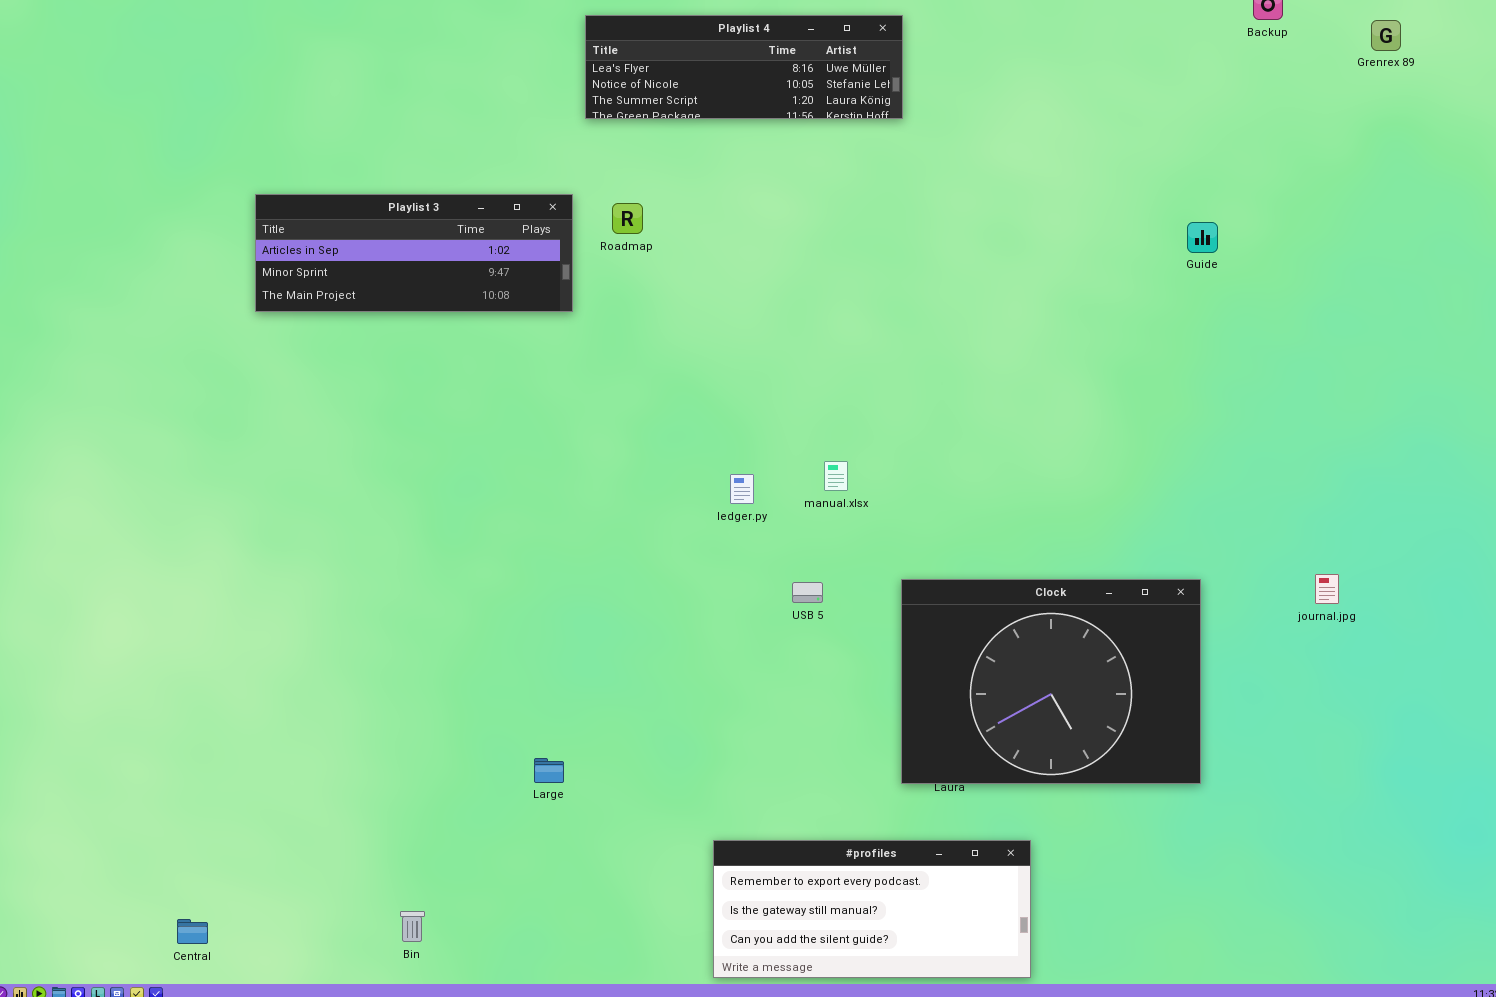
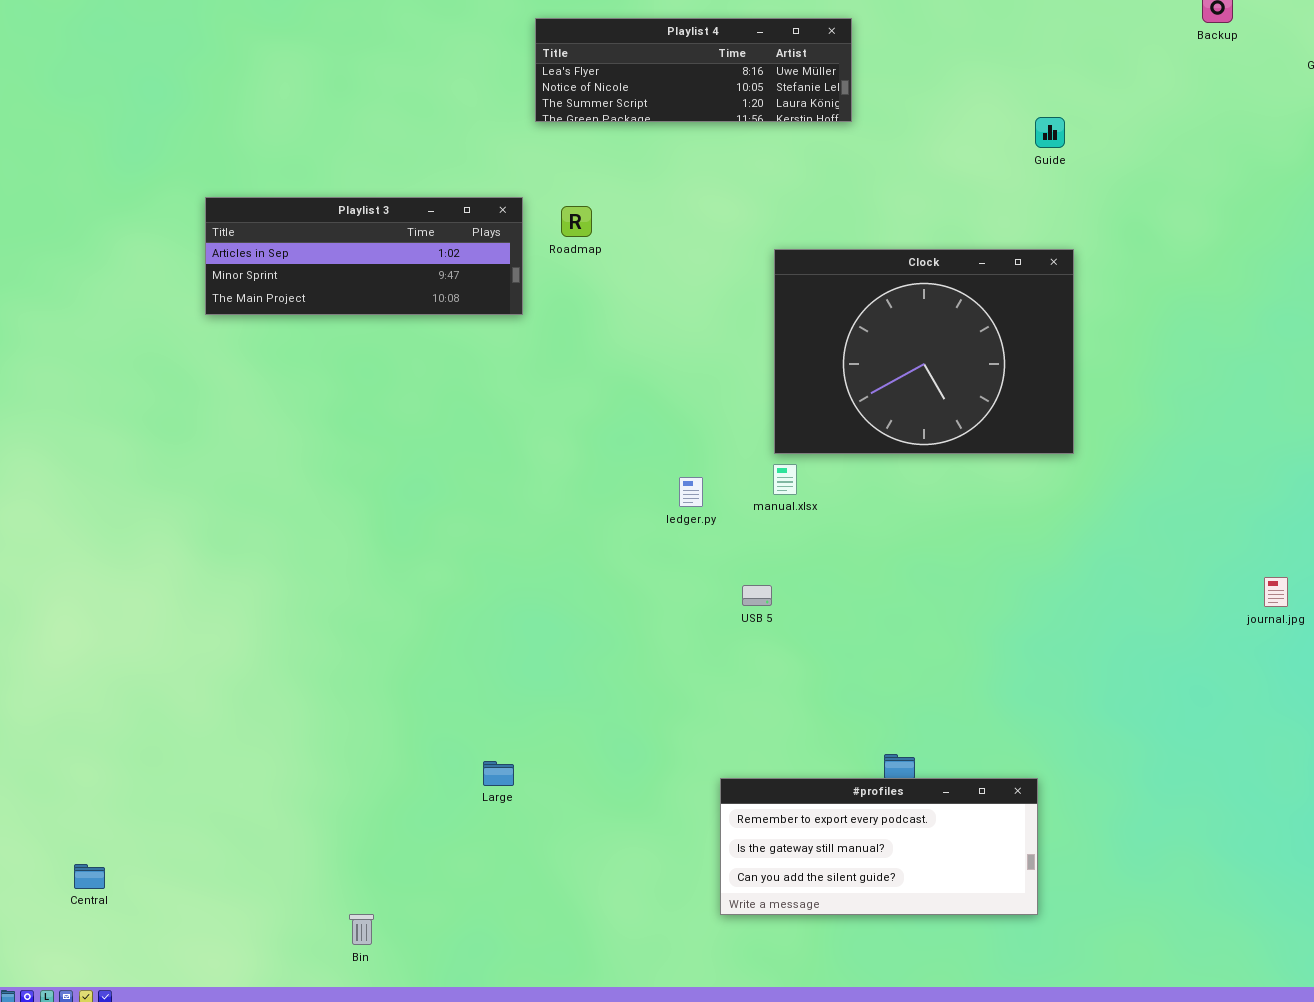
Guide: [1187,222,1218,253] -> [1035,117,1065,148], moved
Clock: [901,579,1201,784] -> [774,249,1074,454], moved
#profiles: [713,840,1031,978] -> [720,778,1038,915], moved
Central: [177,919,208,944] -> [74,864,105,889], moved

